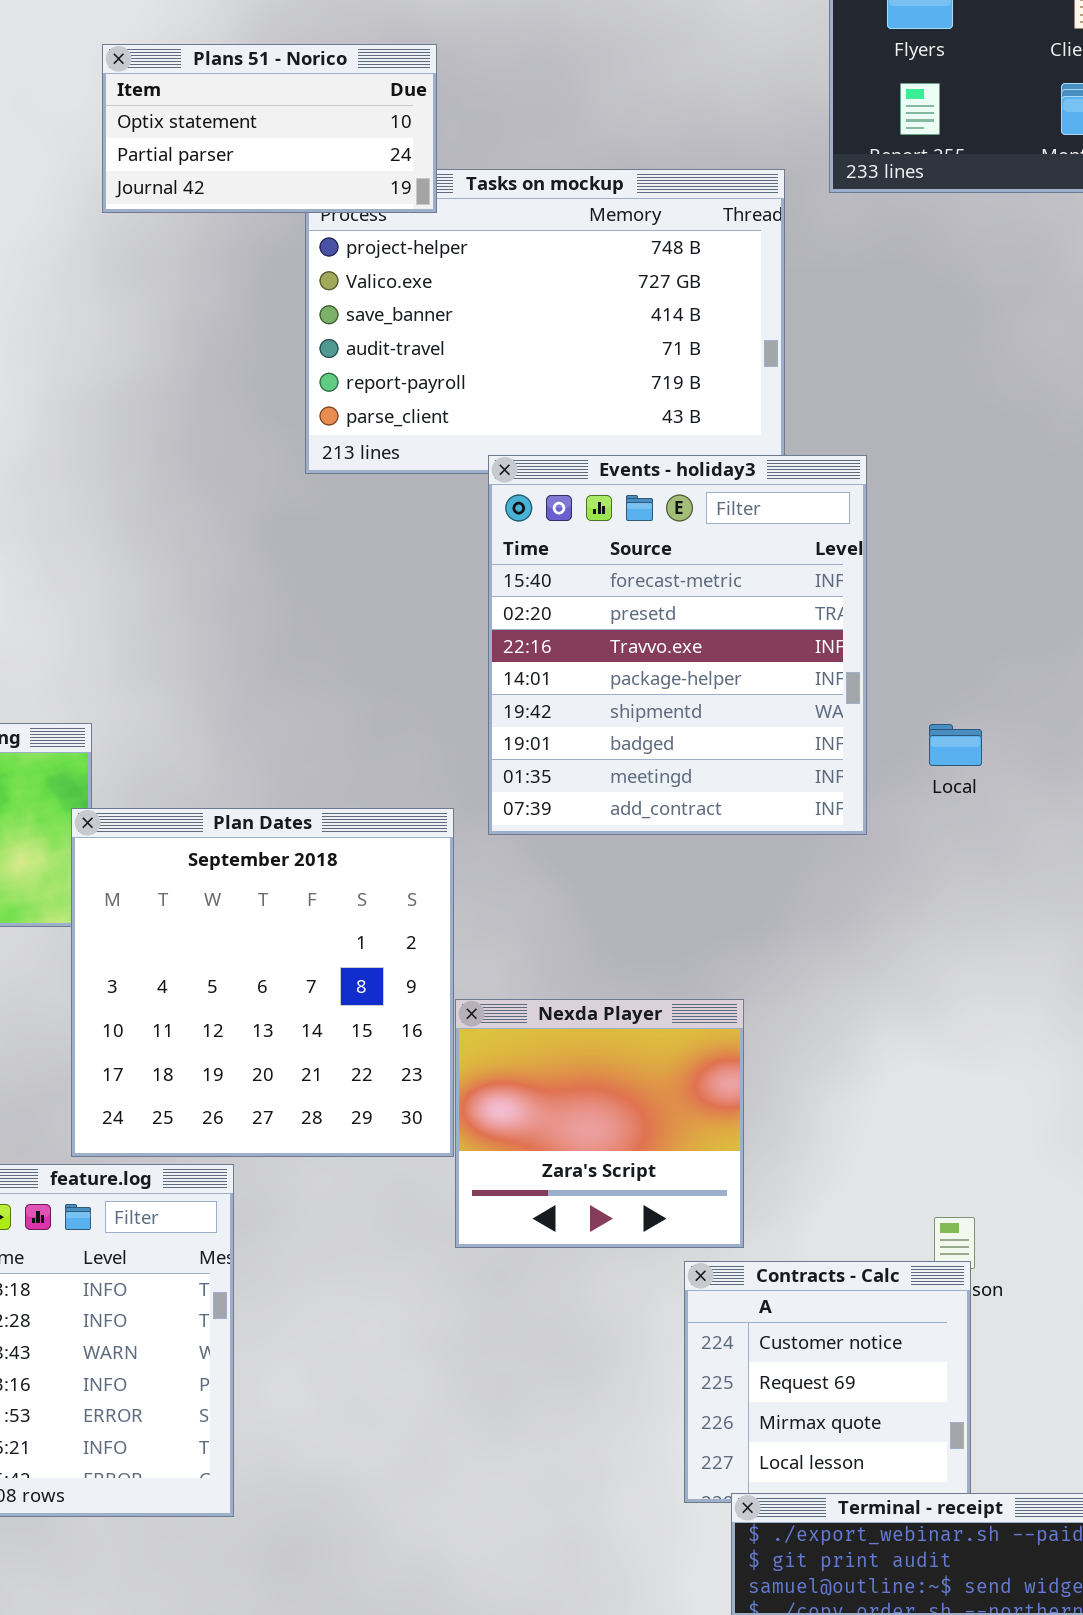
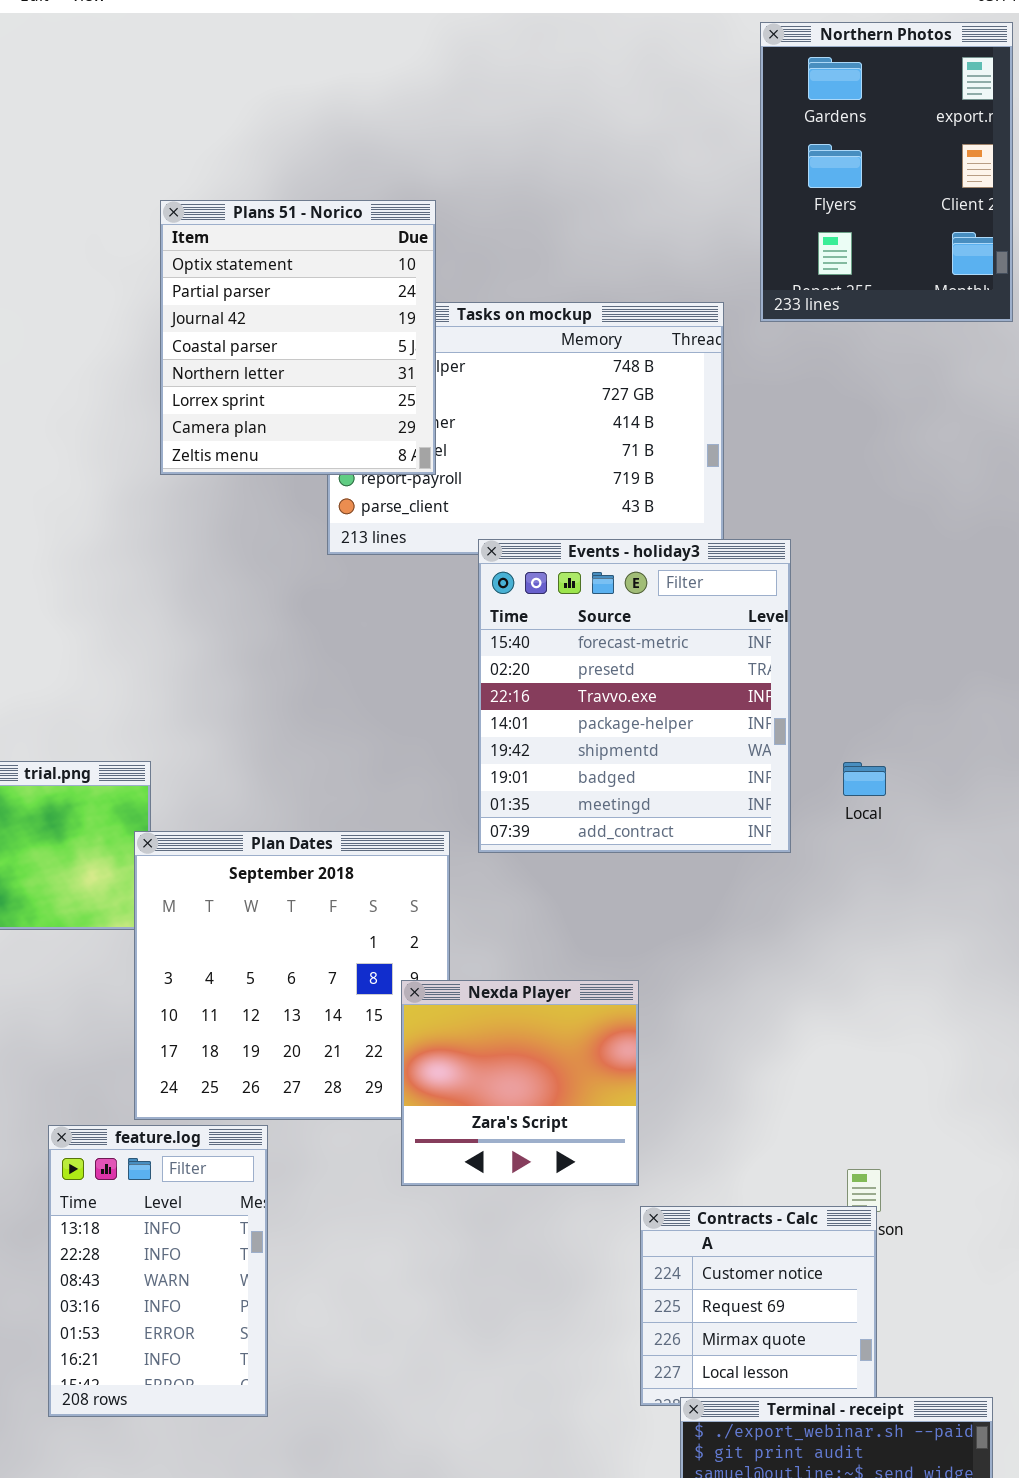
Plans 51 - Norico: [102,44,437,213] -> [160,200,436,475], resized
Nexda Player: [455,999,744,1248] -> [401,980,639,1186], moved

